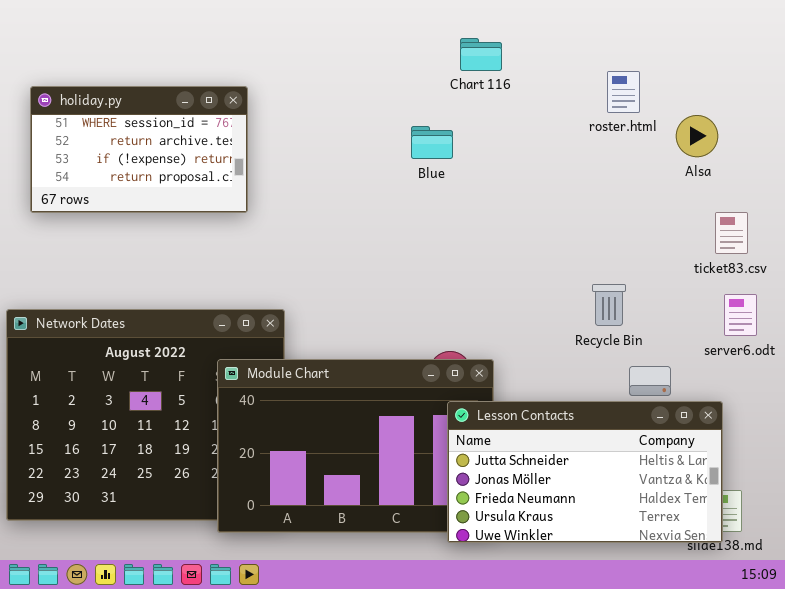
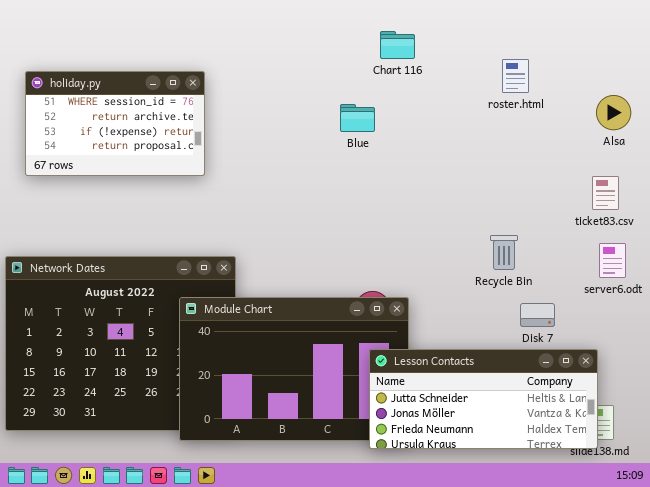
Alsa: [676,115,718,157] -> [596,95,631,130], moved
Lesson Contacts: [447,401,723,543] -> [369,349,598,449], resized

